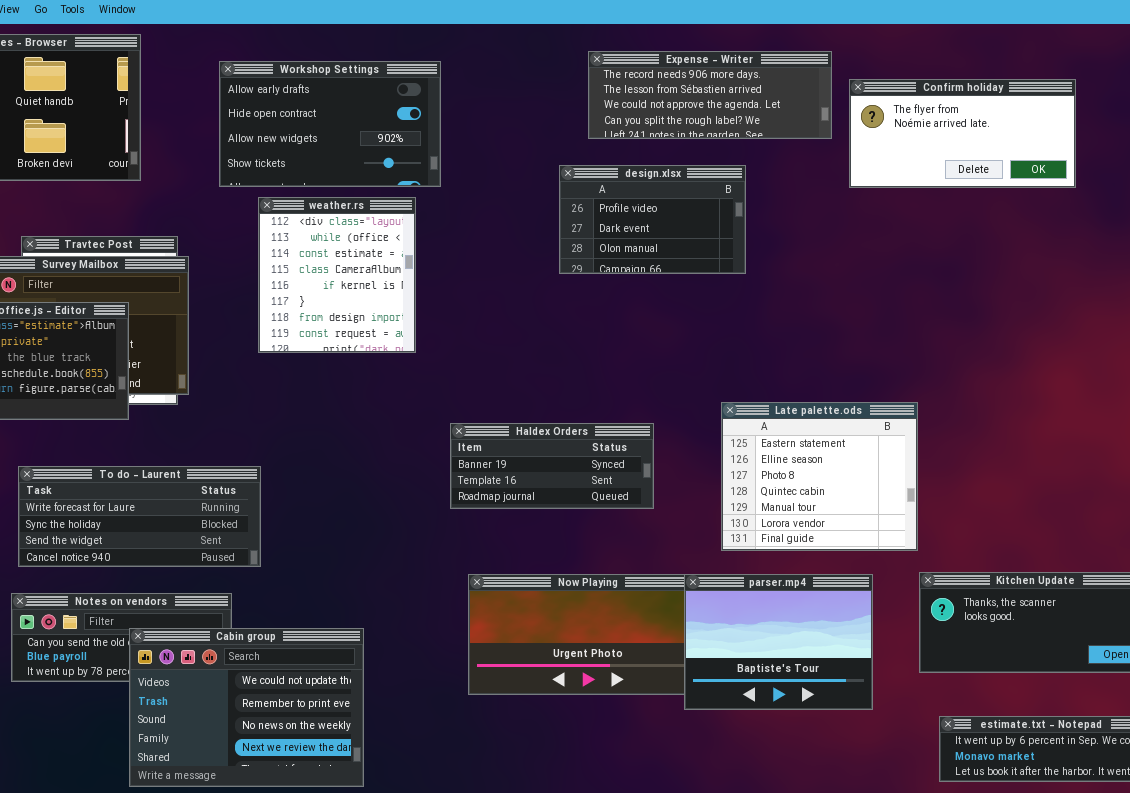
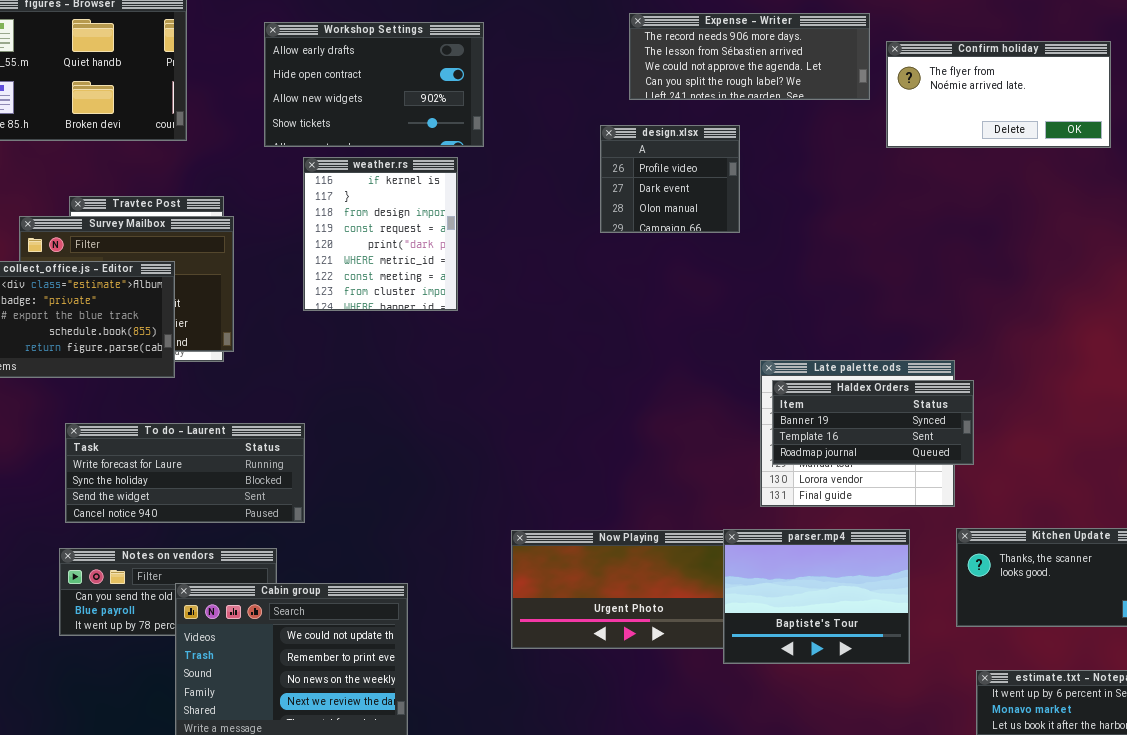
design.xlsx: [559,165,746,274] -> [600,125,740,233], resized
weather.rs: [258,197,416,353] -> [303,157,458,311], scrolled down 4 rows
Haldex Orders: [450,423,654,509] -> [772,380,974,465], moved

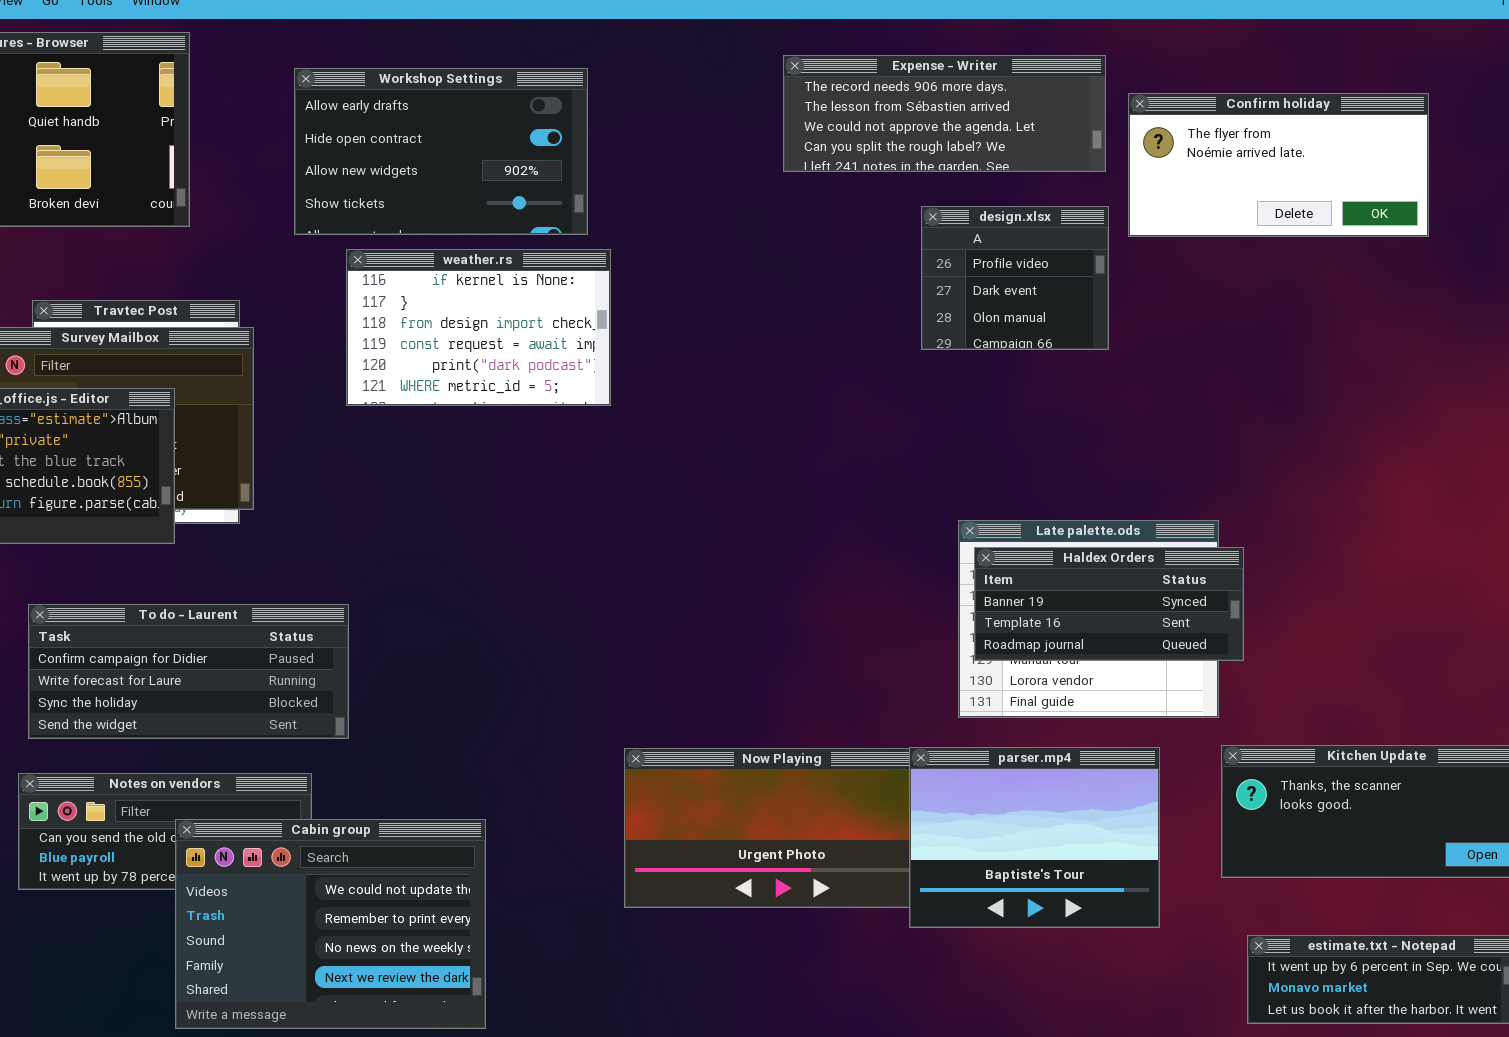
design.xlsx: [600,125,740,233] -> [921,206,1109,350], moved
weather.rs: [303,157,458,311] -> [346,249,611,406], resized
To do - Laurent: [65,423,305,523] -> [28,604,349,739], scrolled up 1 row

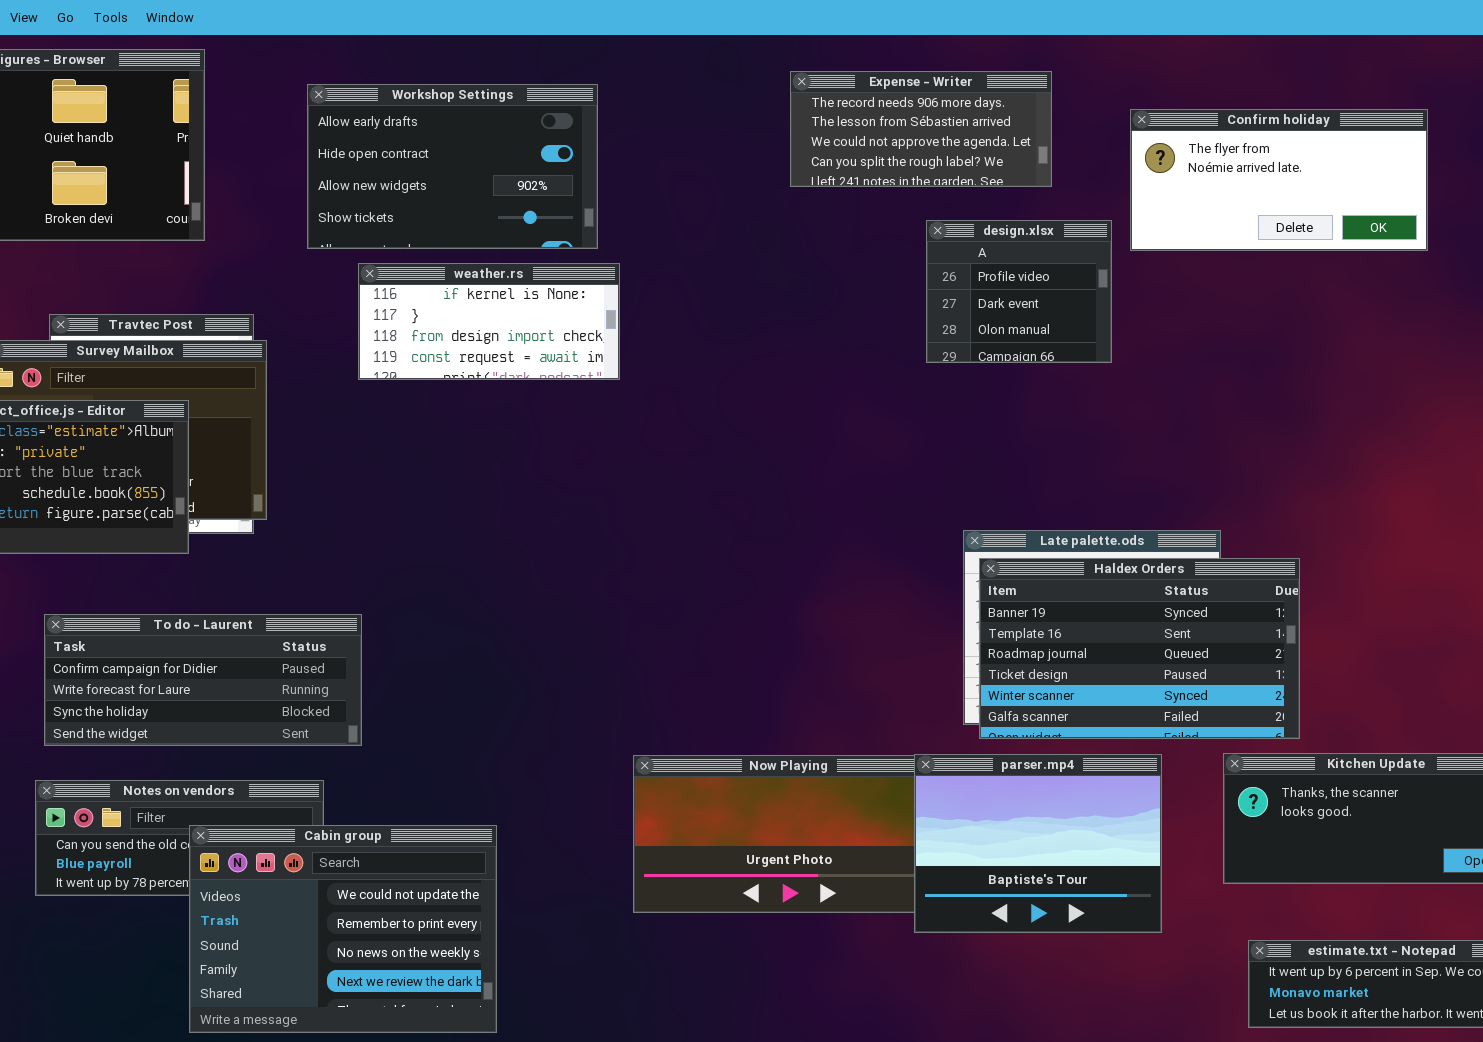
Expense - Writer: [783,55,1106,172] -> [790,71,1052,187], resized
weather.rs: [346,249,611,406] -> [358,263,620,380], resized
Haldex Orders: [974,547,1244,661] -> [979,558,1300,739], resized

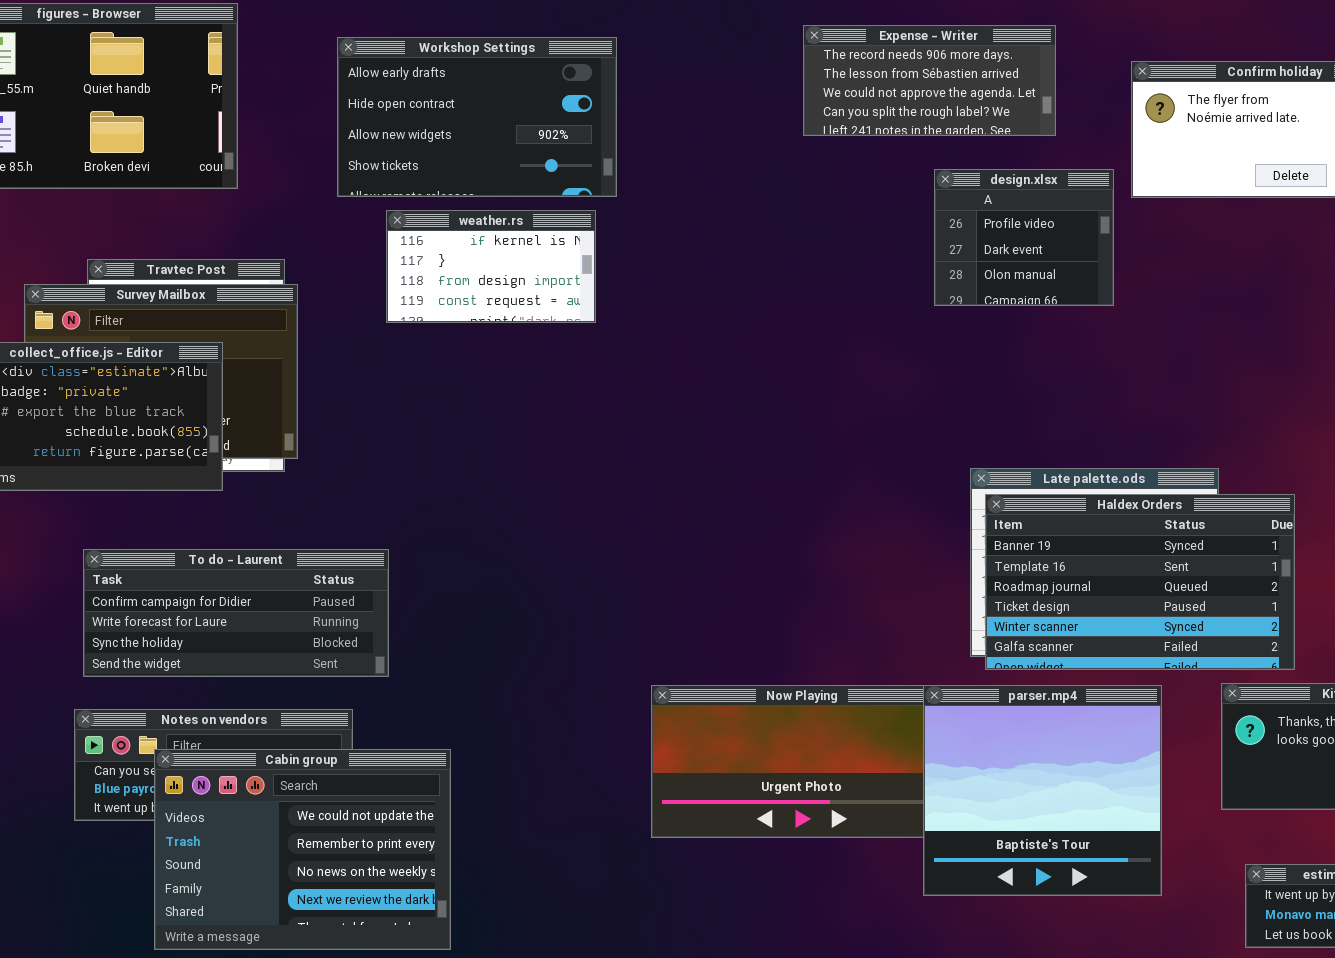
weather.rs: [358,263,620,380] -> [386,210,596,323], resized
parser.mp4: [914,754,1162,933] -> [923,685,1162,896], resized
Cabin group: [189,825,497,1033] -> [154,749,451,950], moved

